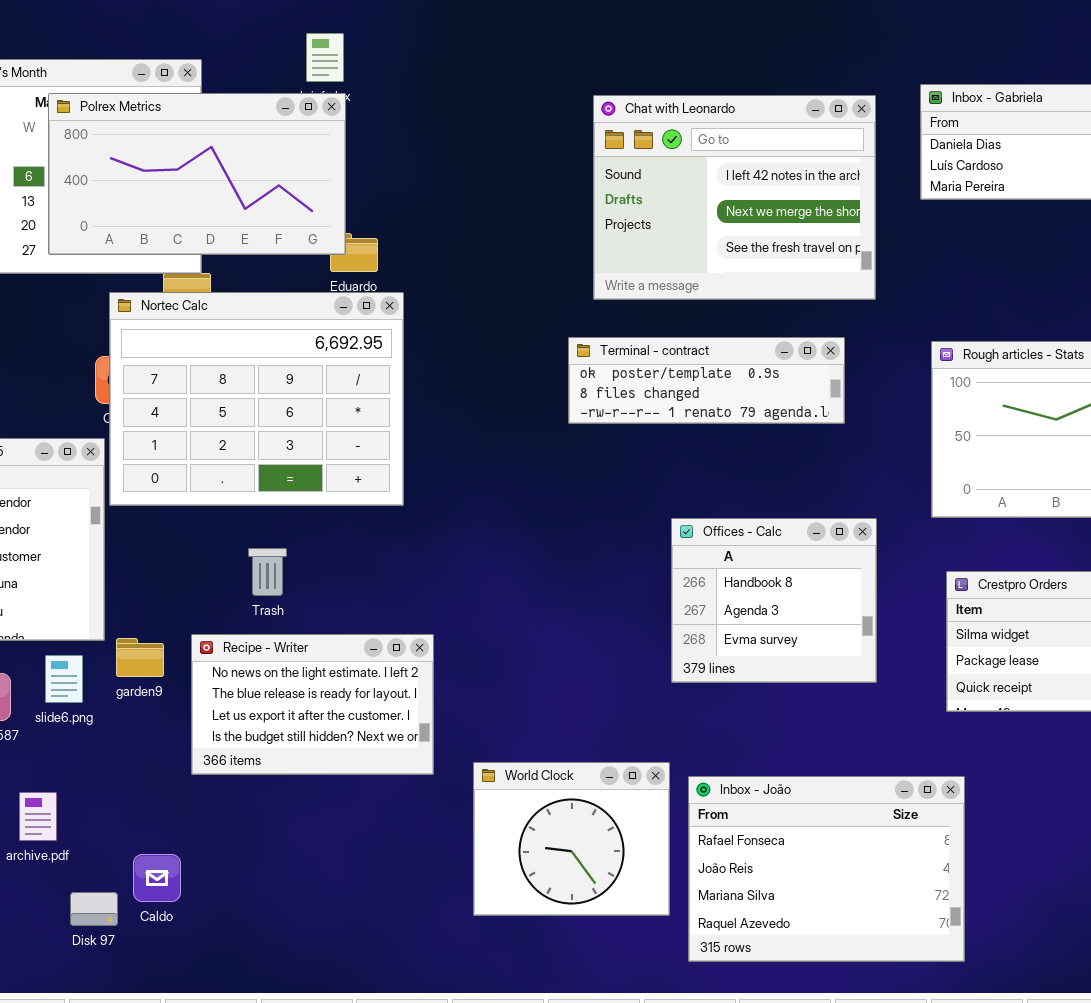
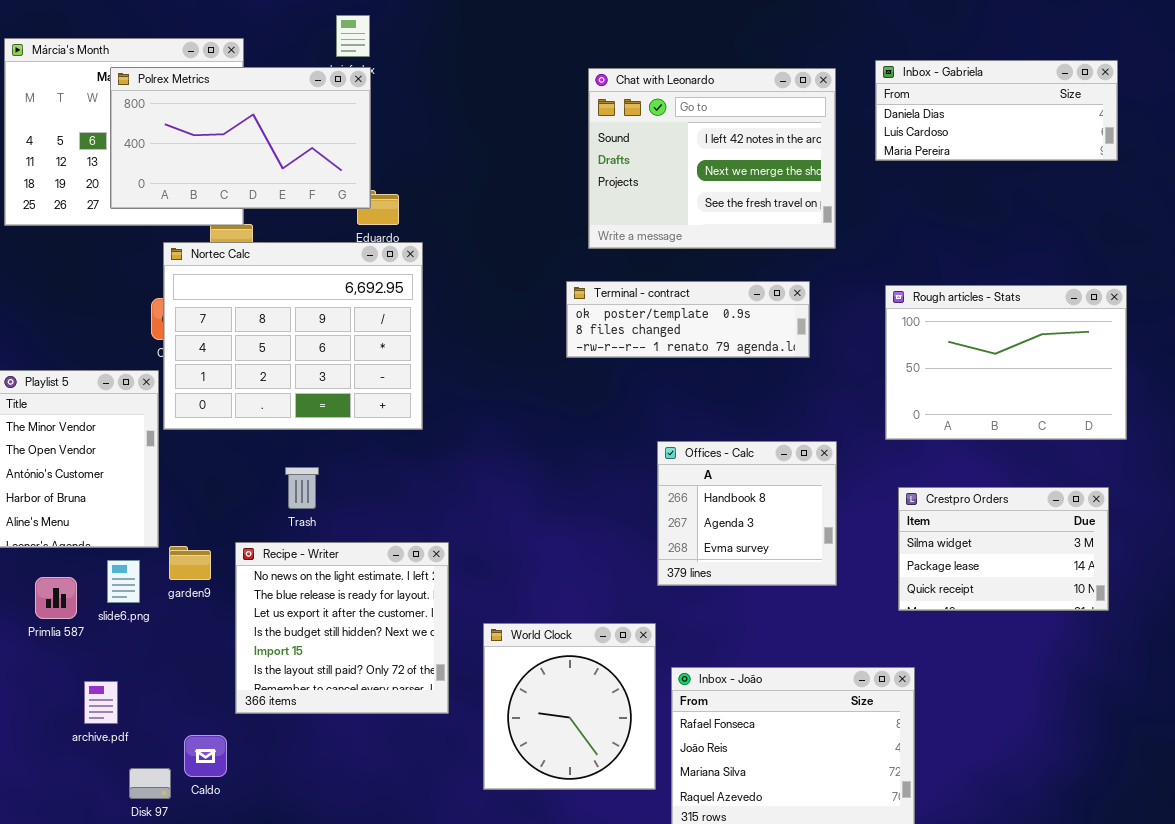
Recipe - Writer: [191,634,434,775] -> [235,542,449,714], resized
World Clock: [473,762,670,916] -> [483,623,656,790], resized

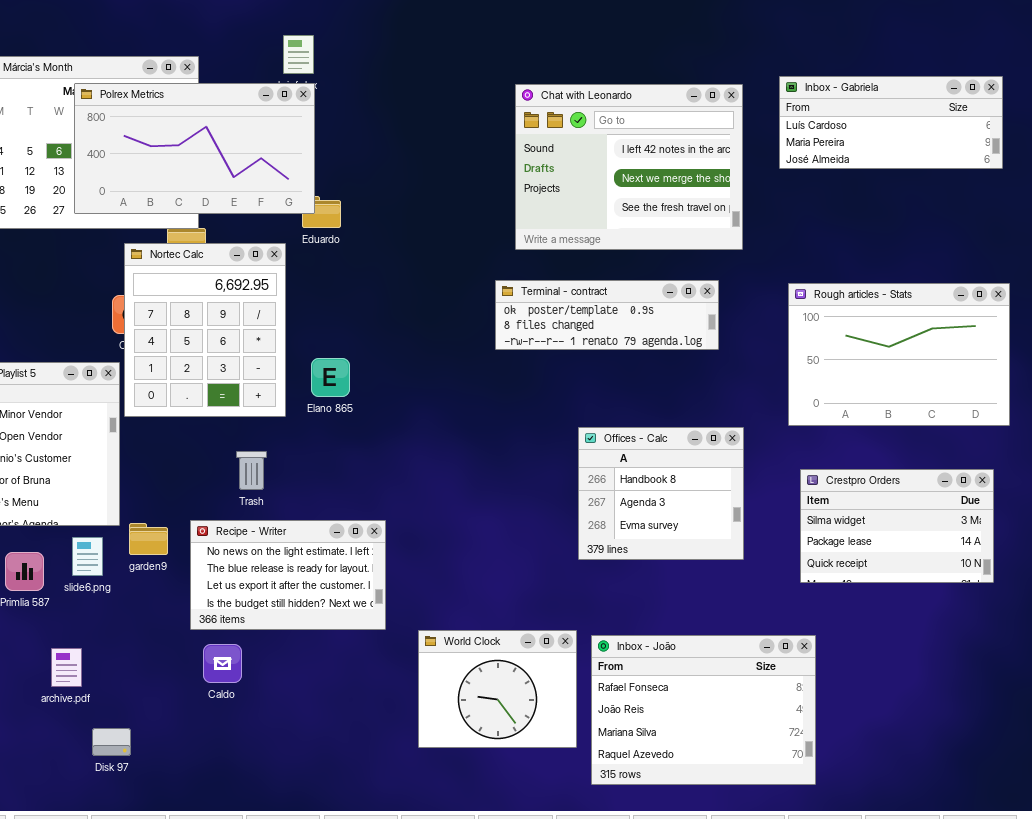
Inbox - Gabriela: [875,60,1118,161] -> [779,76,1003,169], scrolled down 1 row
Nortec Calc: [163,242,423,430] -> [124,243,286,417], resized
Recipe - Writer: [235,542,449,714] -> [190,520,386,630], resized
World Clock: [483,623,656,790] -> [418,630,577,748], resized
Caldo: [184,735,227,777] -> [203,644,242,683], moved

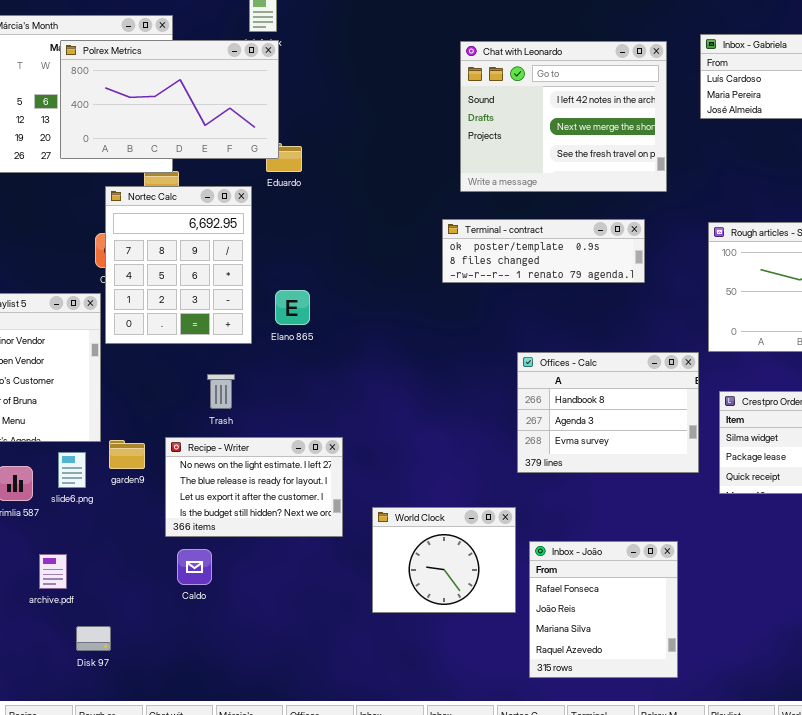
Offices - Calc: [578,427,744,560] -> [517,352,699,473], resized
World Clock: [418,630,577,748] -> [372,507,516,613], moved
Inbox - João: [591,635,816,785] -> [529,541,678,678], resized

